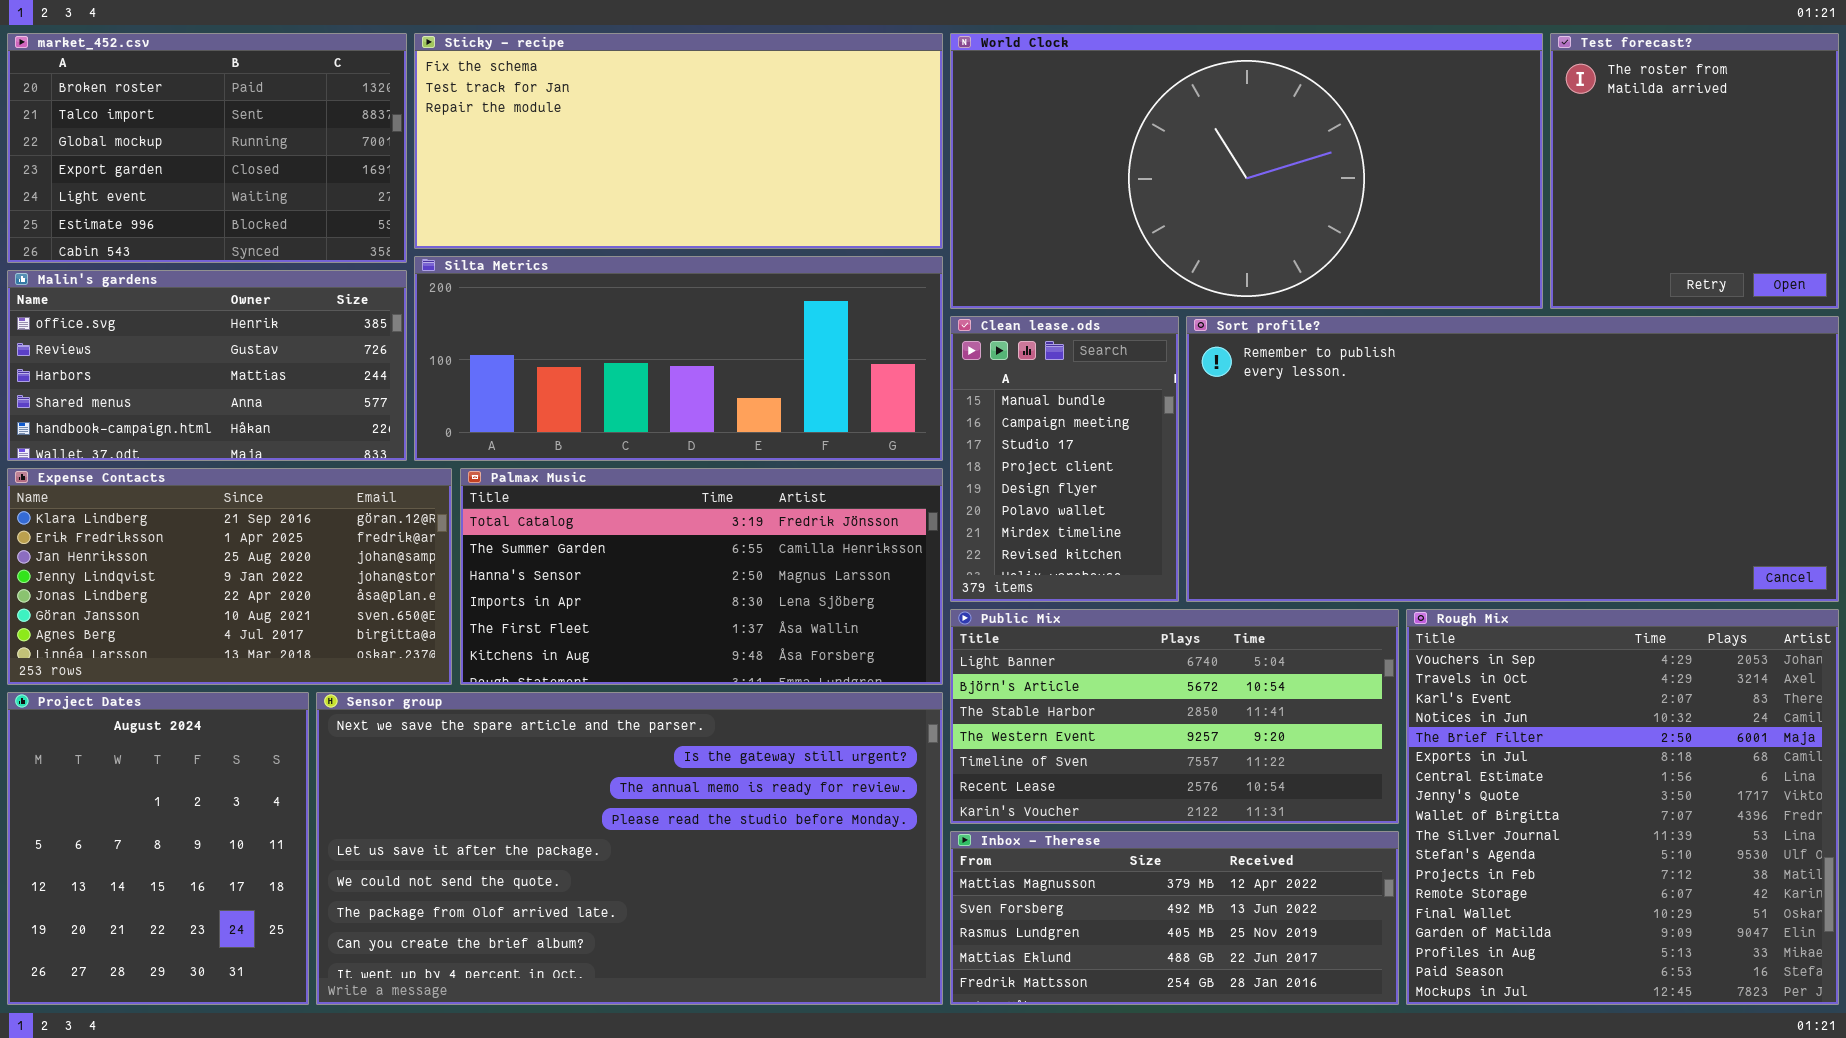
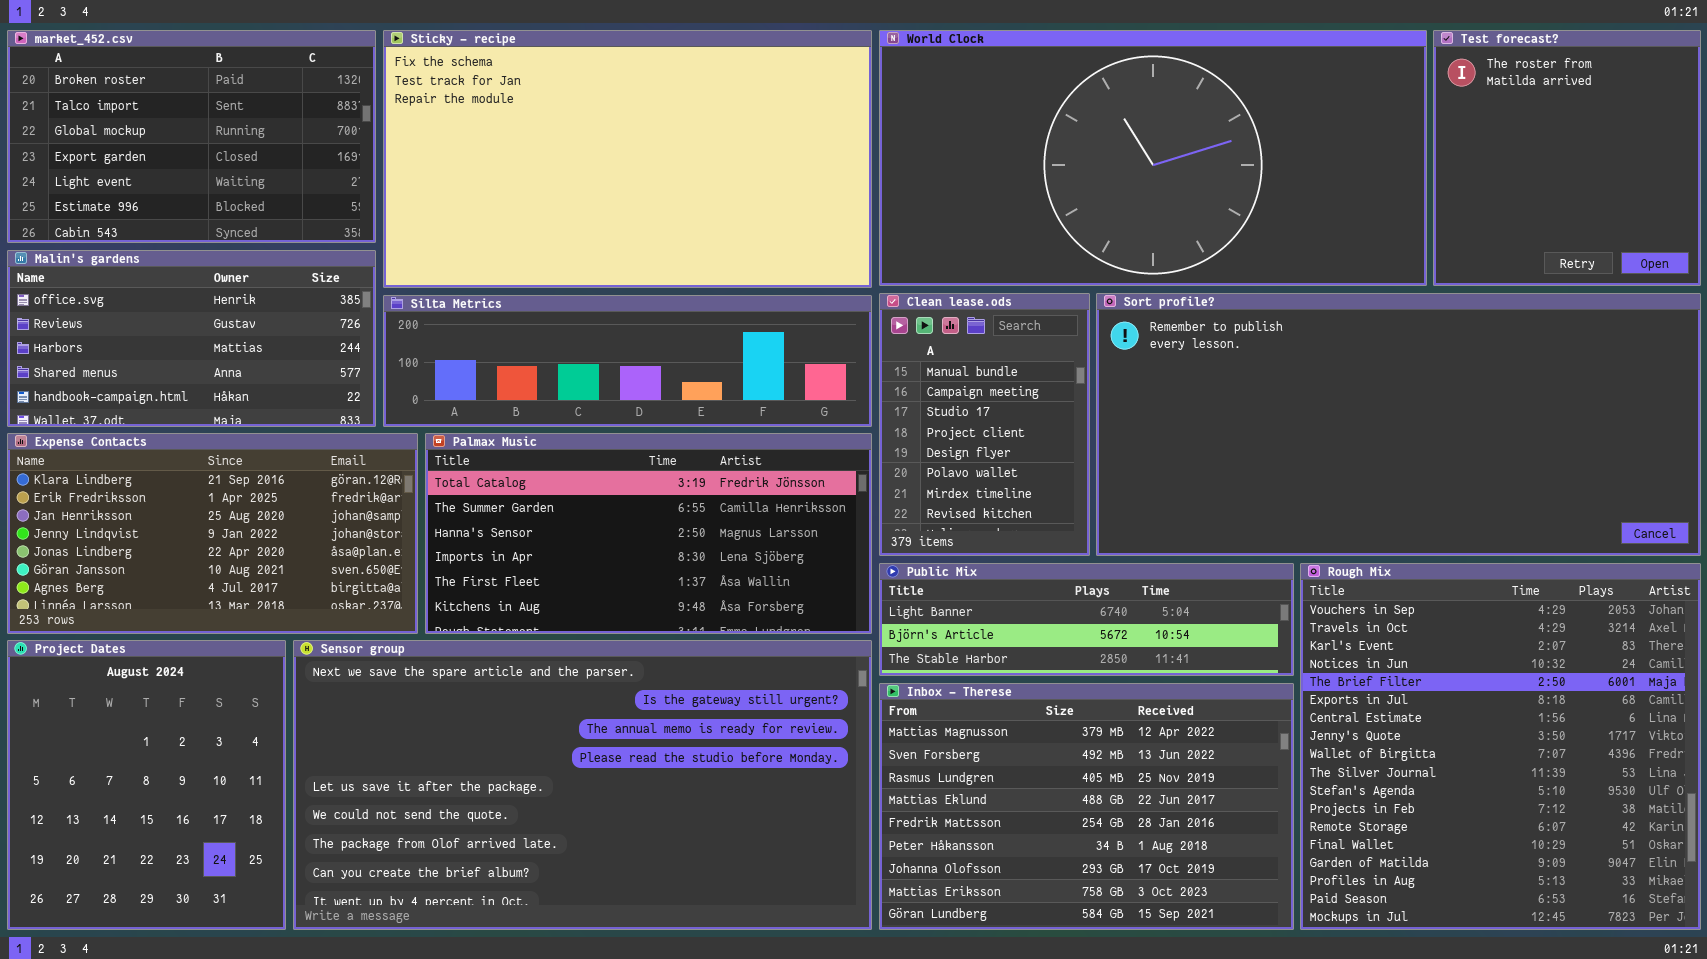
Sticky - recipe: [414,33,943,249] -> [383,30,872,288], resized
Silta Metrics: [414,256,943,461] -> [383,295,872,427], resized
Public Mix: [950,609,1399,824] -> [879,563,1294,676], resized
Inbox - Therese: [950,831,1399,1005] -> [879,683,1294,930], resized

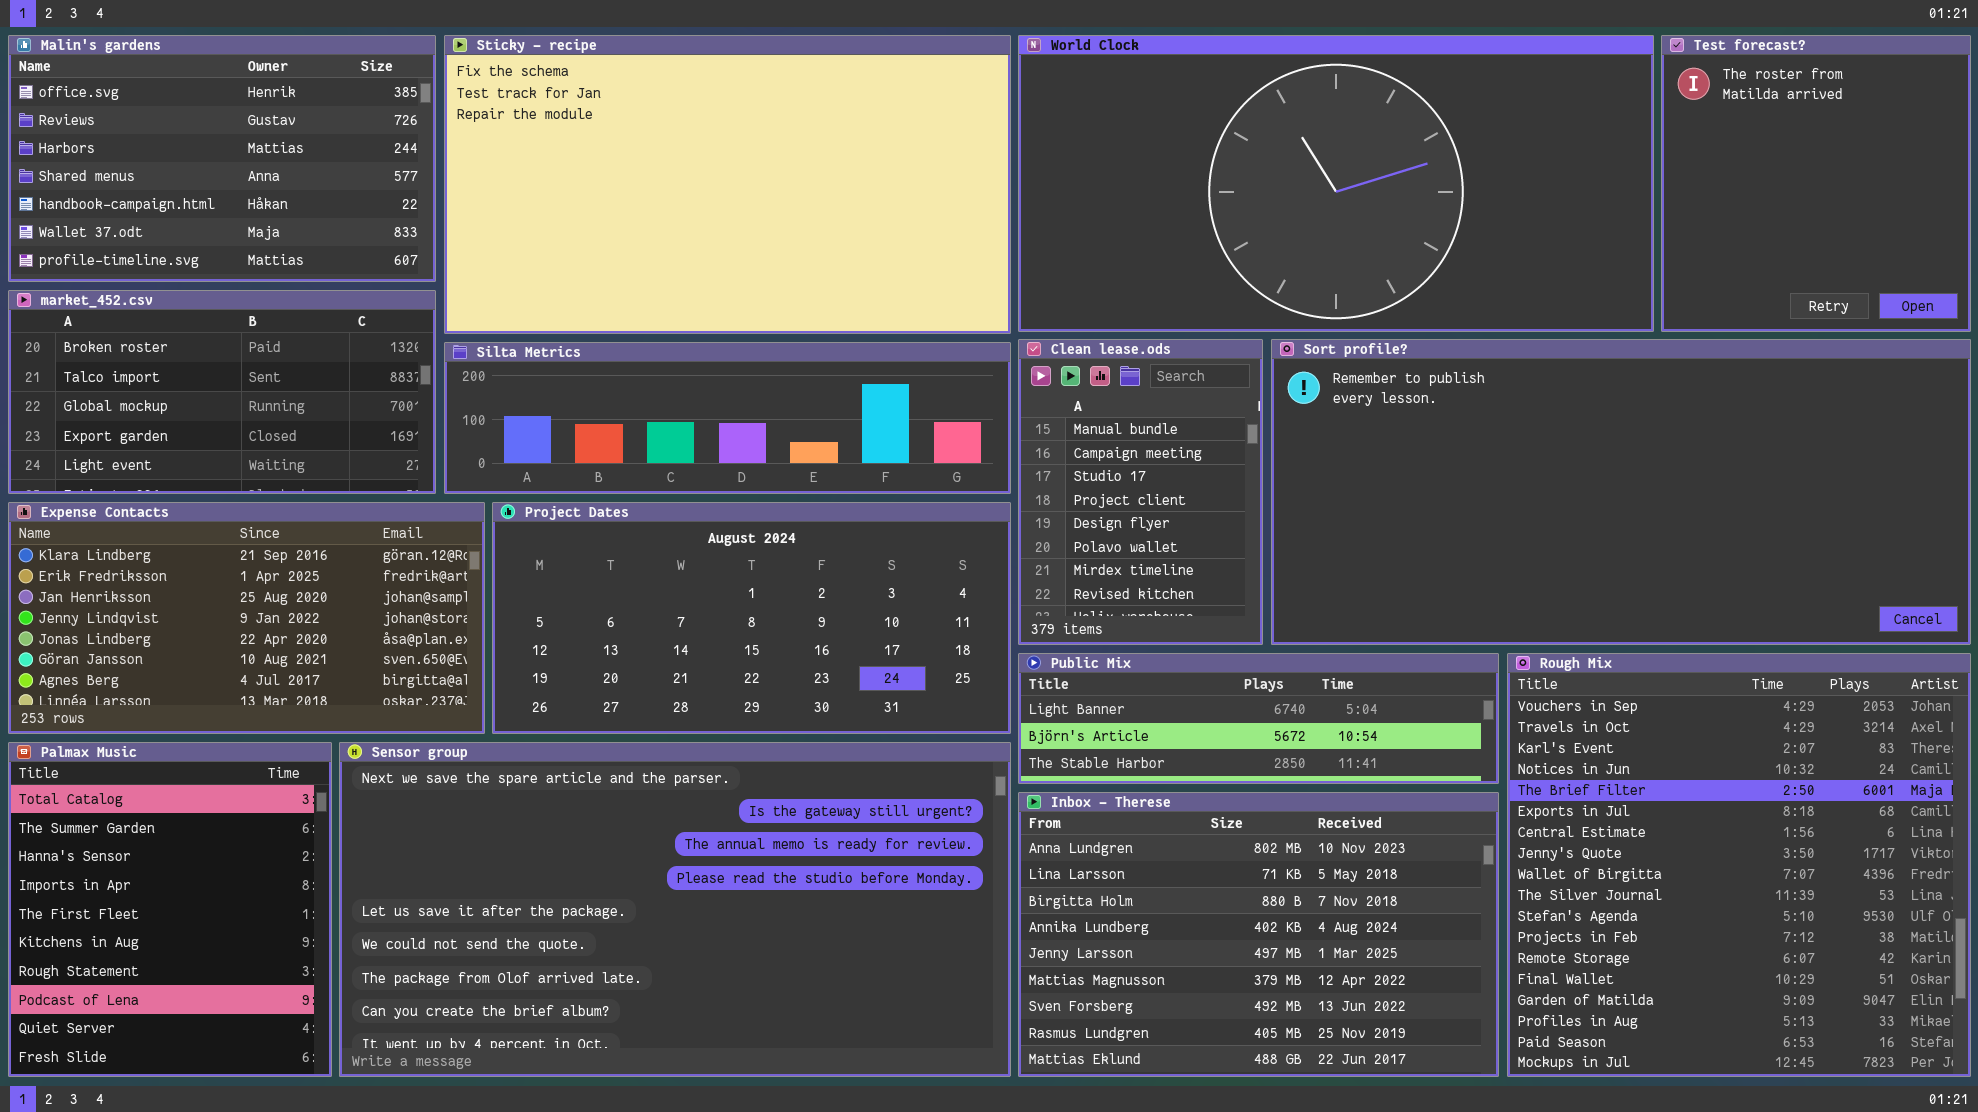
market_452.csv: [7,30,376,243] -> [8,290,436,494], moved, resized
Malin's gardens: [7,250,376,427] -> [8,35,436,282], moved, resized
Palmax Music: [425,433,872,634] -> [8,742,332,1077], moved, resized
Project Dates: [7,640,286,930] -> [492,502,1011,734], moved, resized
Inbox - Therese: [879,683,1294,930] -> [1018,792,1499,1077], scrolled up 5 rows

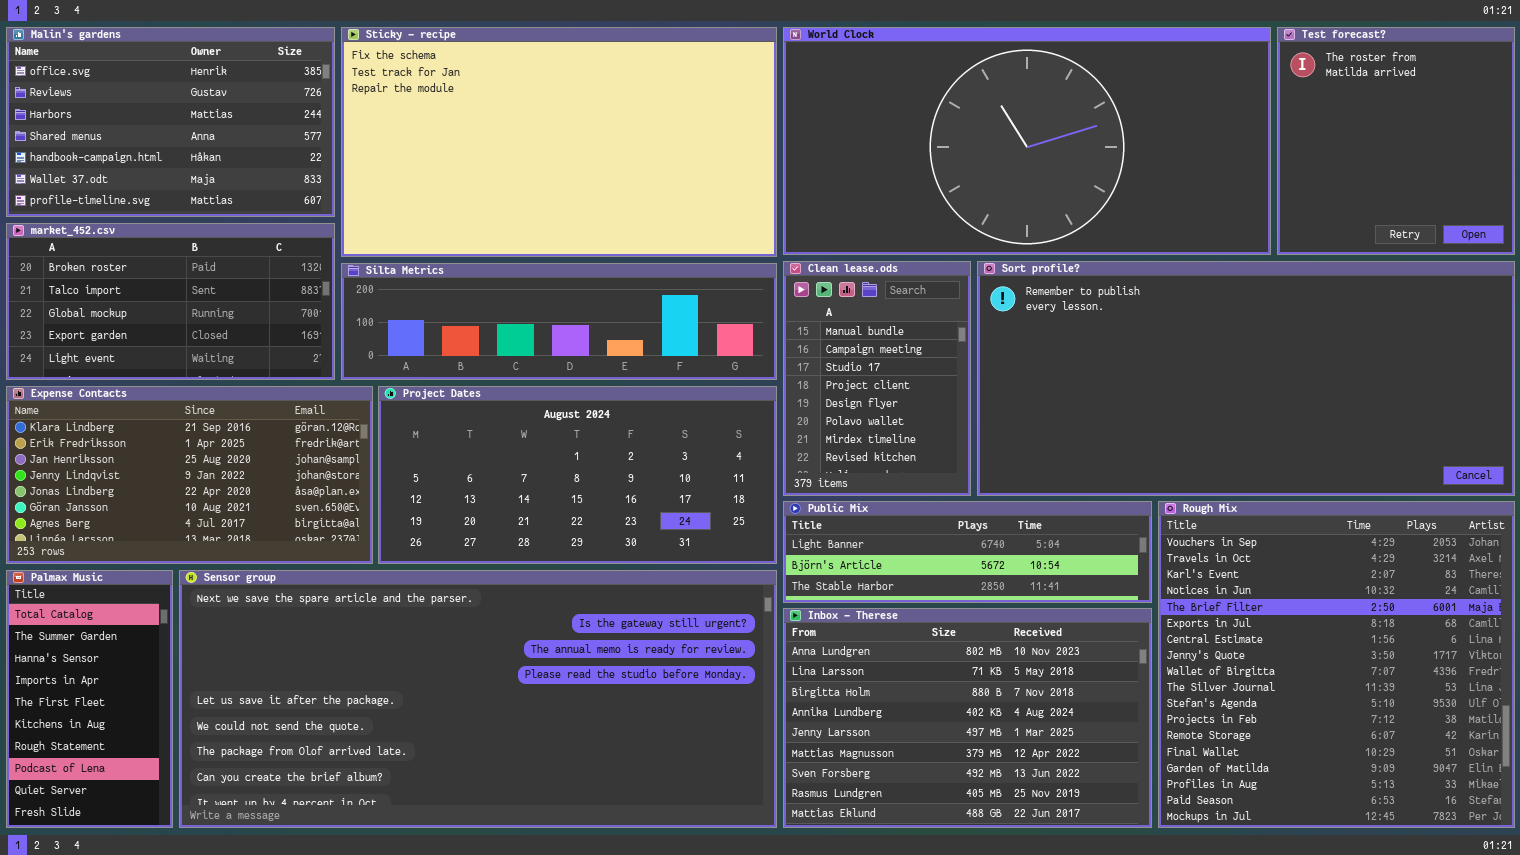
Palmax Music: [8,742,332,1077] -> [6,570,173,828], resized
Sensor group: [339,742,1011,1077] -> [179,570,777,828], resized

